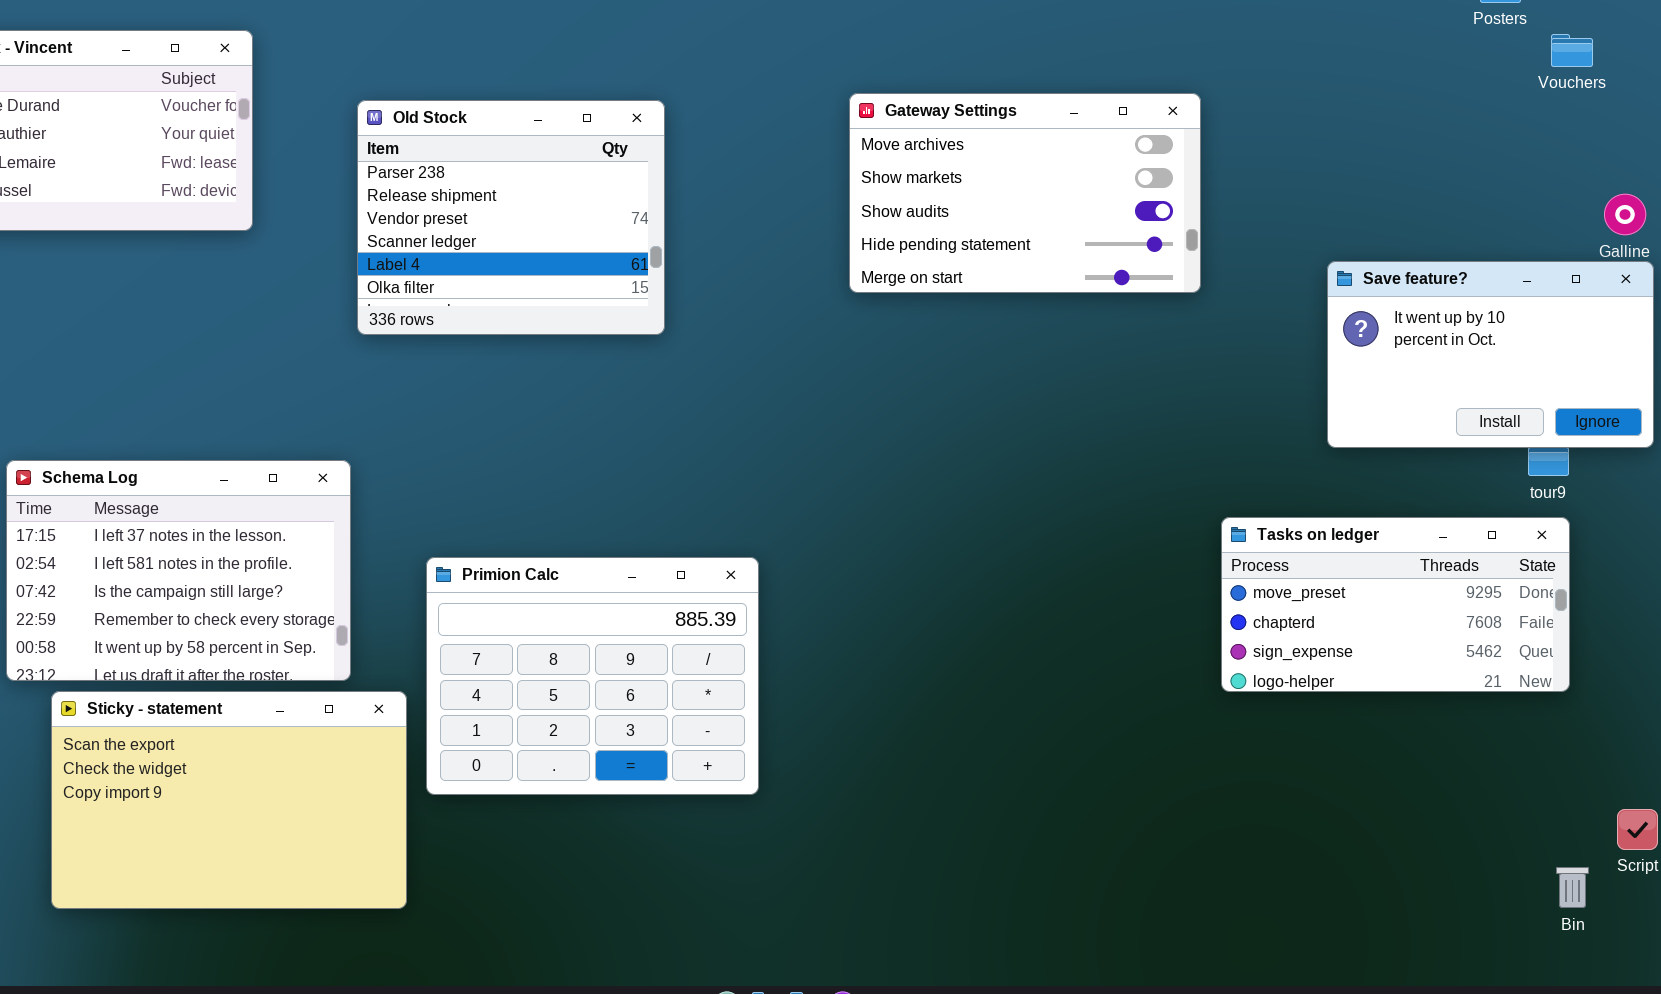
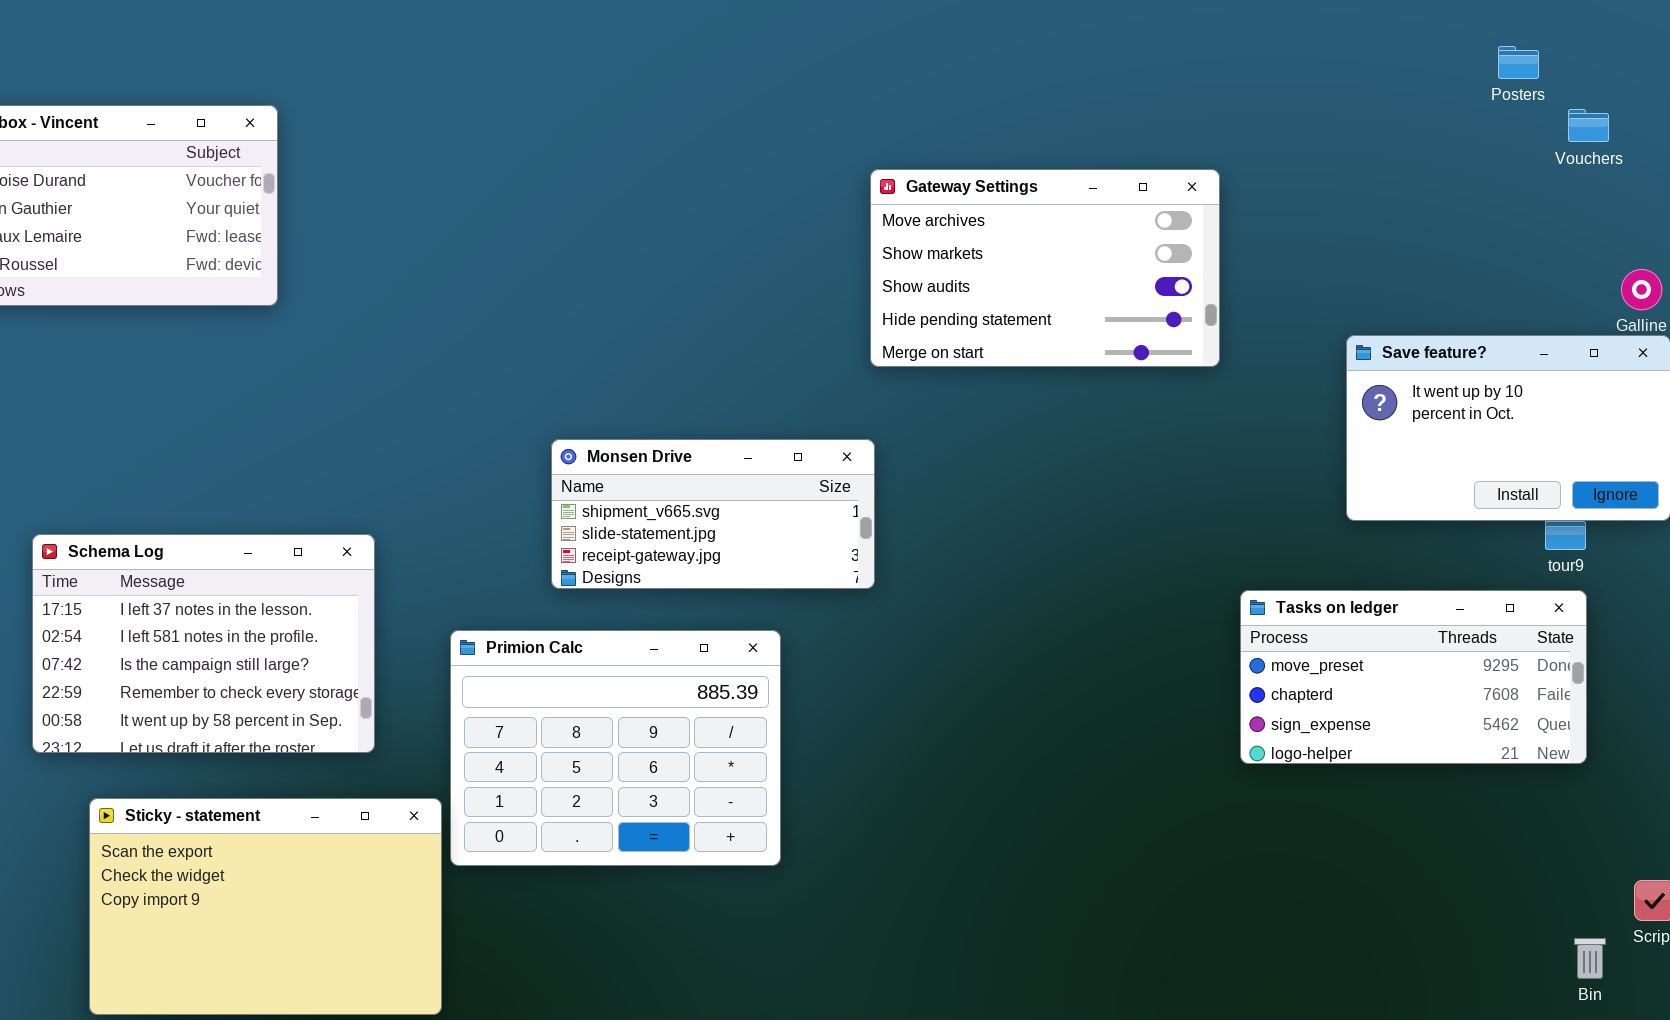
Old Stock: [357,100,665,335] -> none, closed
Monsen Drive: none -> [551,439,875,589], opened
Sticky - statement: [51,691,407,909] -> [89,798,442,1015], moved

